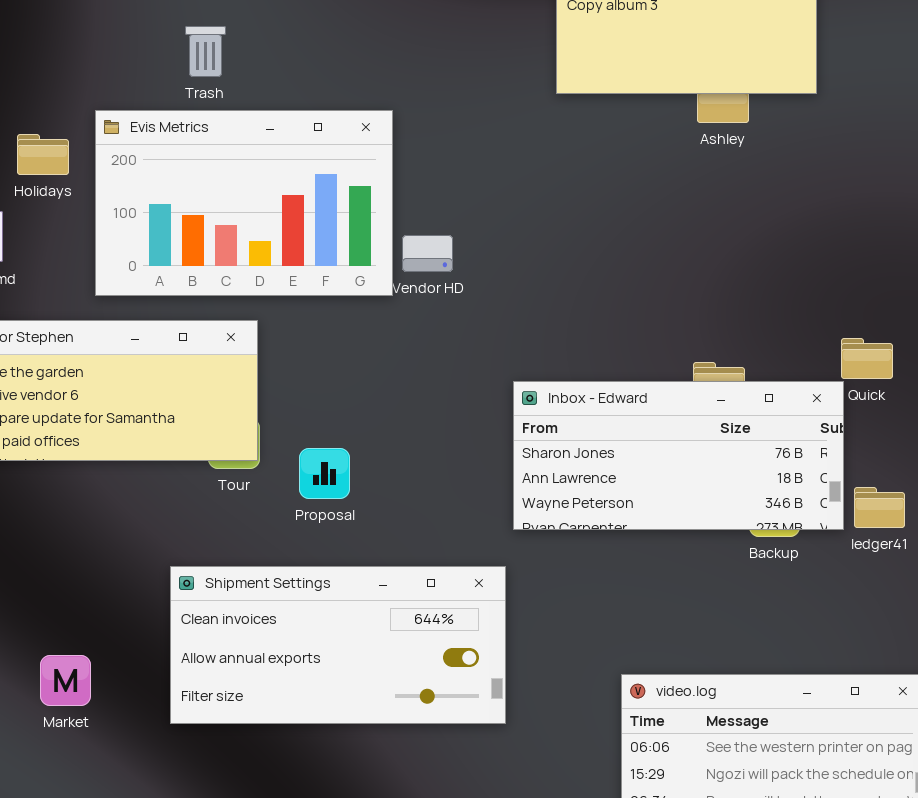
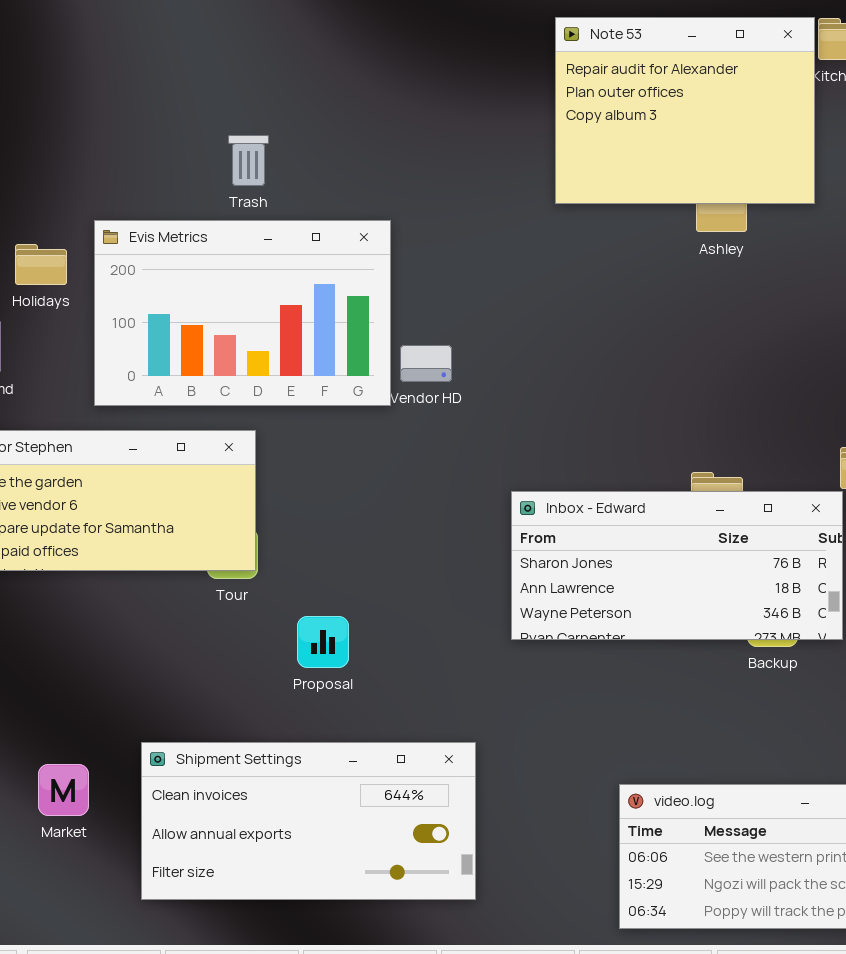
Trash: [185,26,226,77] -> [228,135,269,186], moved
Proposal: [299,448,350,499] -> [297,616,349,668], moved
Shipment Settings: [170,566,506,724] -> [141,742,476,900], moved

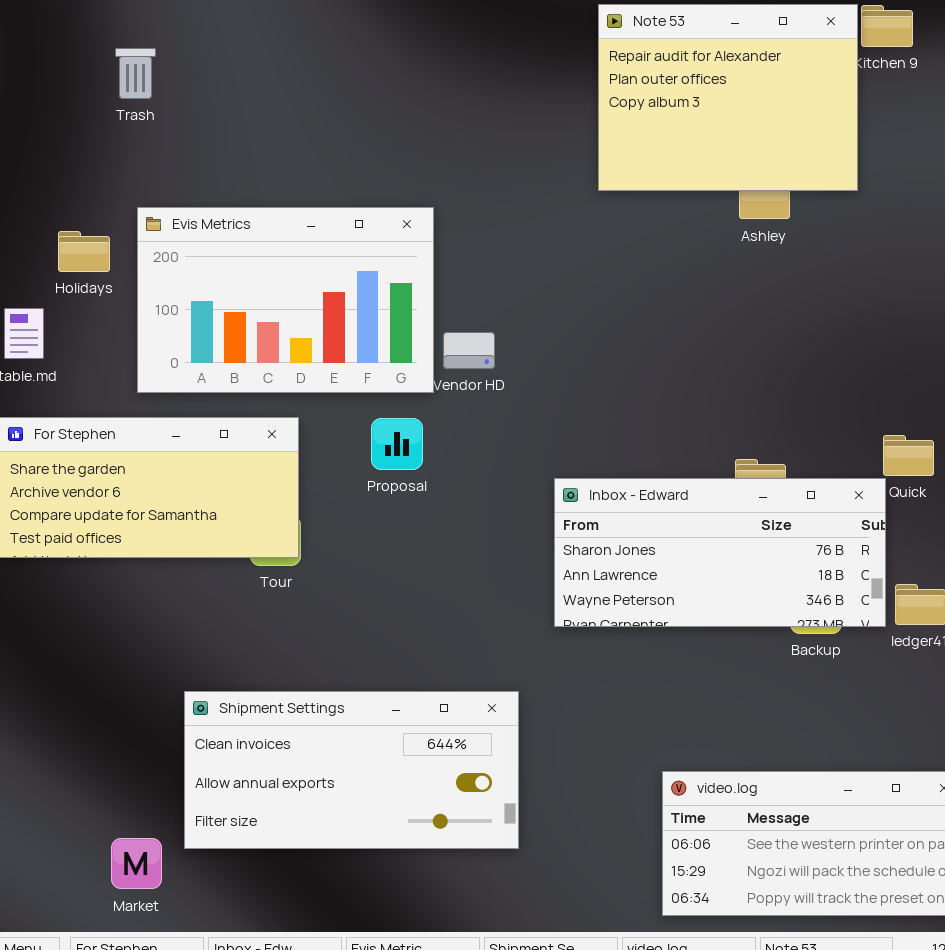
Trash: [228,135,269,186] -> [115,48,156,99], moved
Proposal: [297,616,349,668] -> [371,418,423,470], moved
Shipment Settings: [141,742,476,900] -> [184,691,519,849], moved
Market: [38,764,89,816] -> [111,838,162,889], moved

